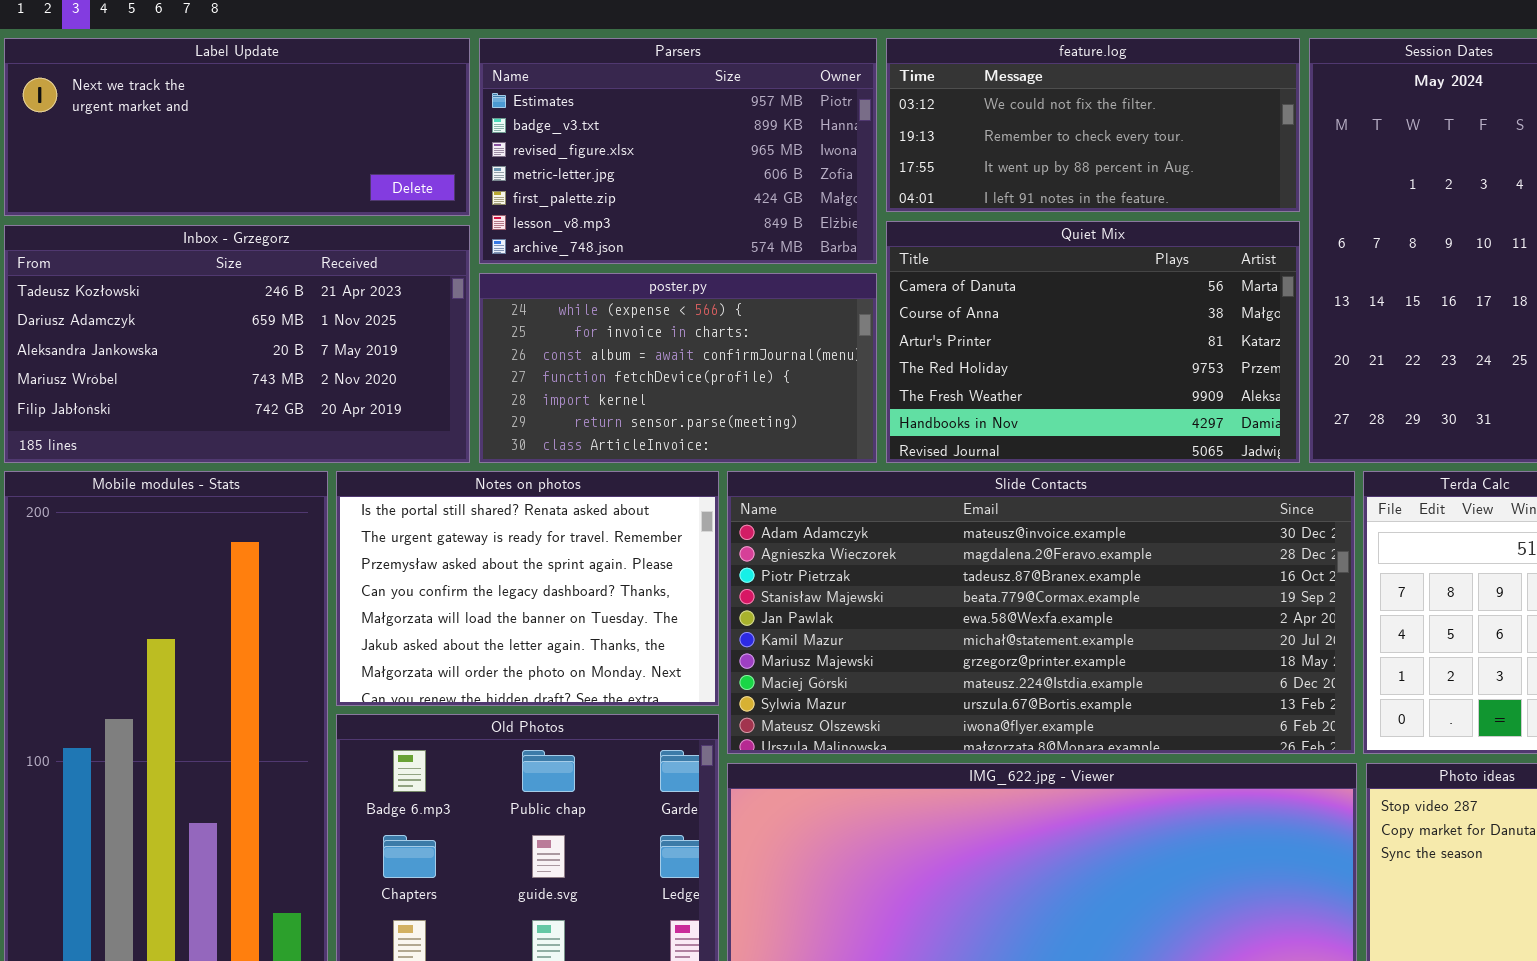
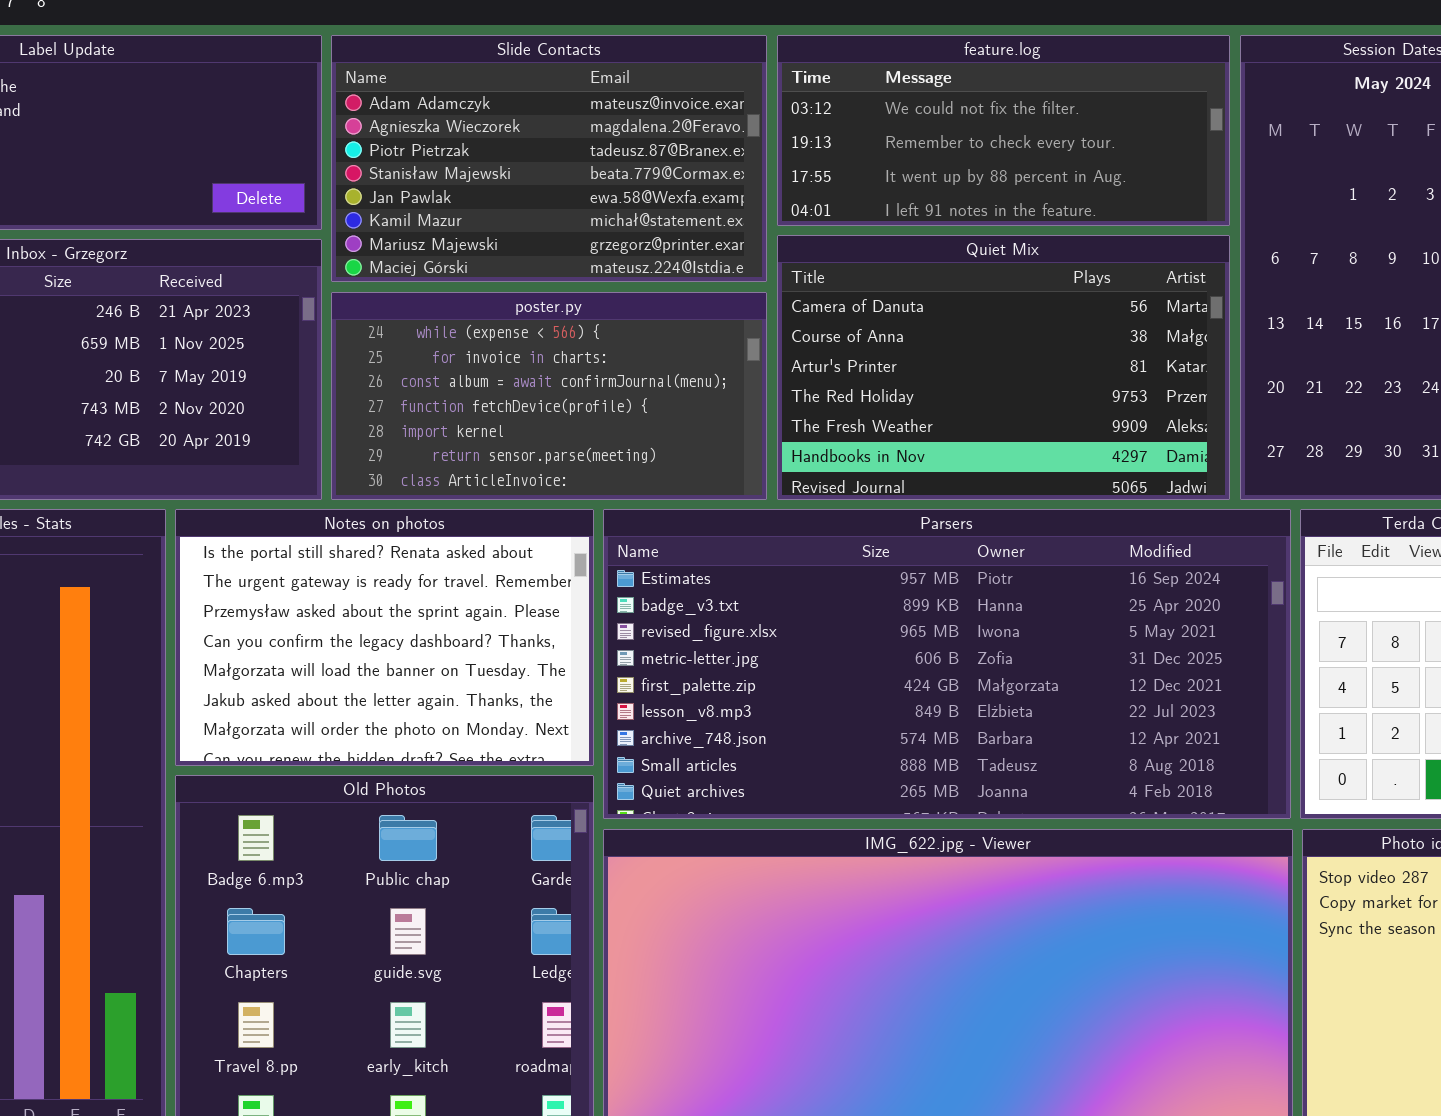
Parsers: [479,38,877,264] -> [603,509,1291,819], moved, resized
Slide Contacts: [727,471,1355,754] -> [331,35,767,282], moved, resized

